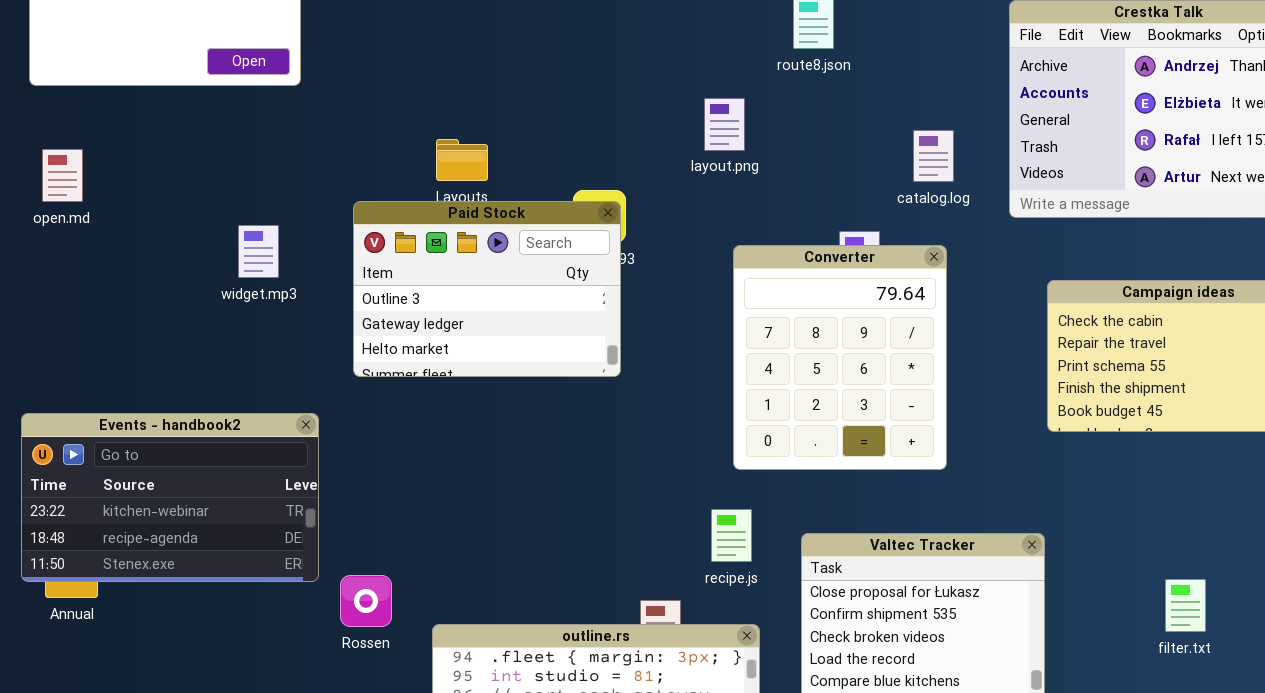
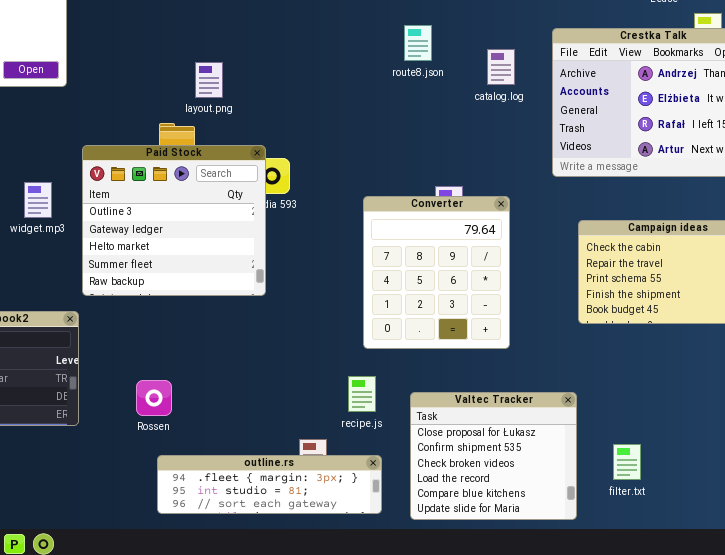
layout.png: [704,98,745,151] -> [195,62,223,98], moved
catalog.log: [913,130,954,182] -> [487,49,515,85], moved
Paid Stock: [353,201,621,377] -> [82,145,266,296], moved, resized
Rossen: [340,575,392,627] -> [136,380,172,416], moved
filter.txt: [1165,579,1206,632] -> [613,444,641,480], moved

